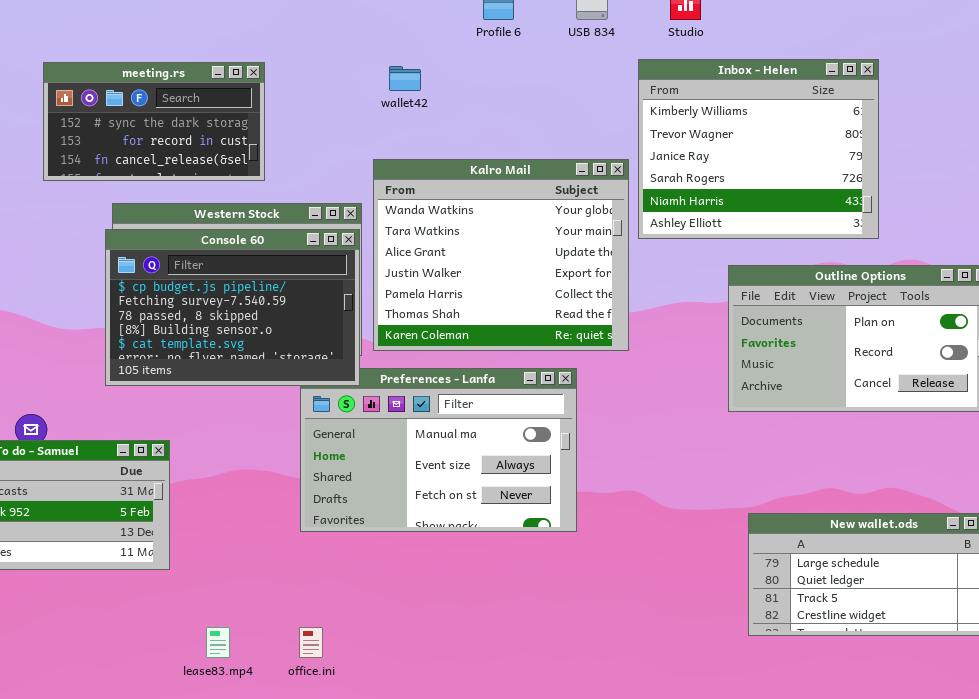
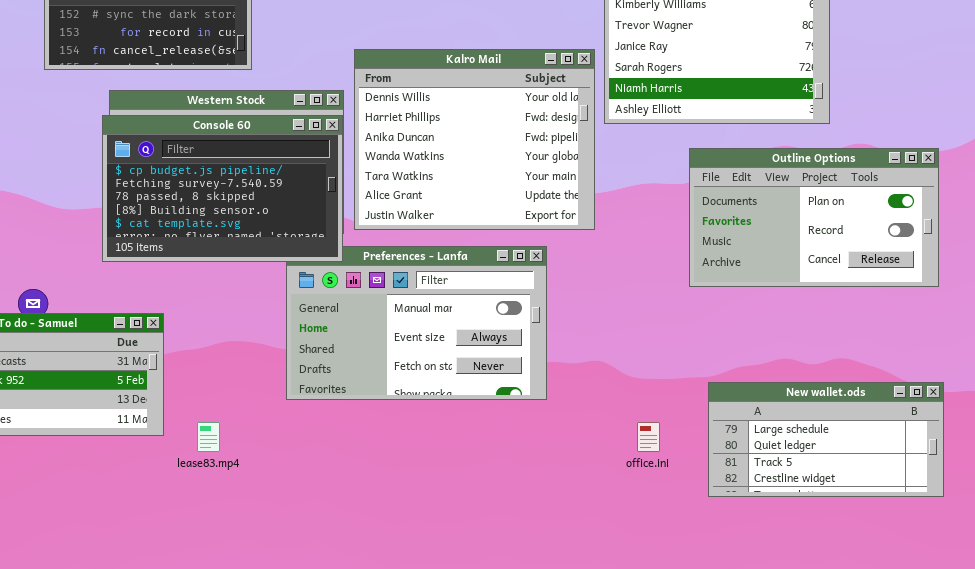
Kalro Mail: [373,159,629,351] -> [354,49,595,230], scrolled up 3 rows
lease83.mp4: [206,627,230,658] -> [197,422,220,452], moved
office.ini: [299,627,323,658] -> [637,422,660,452], moved

